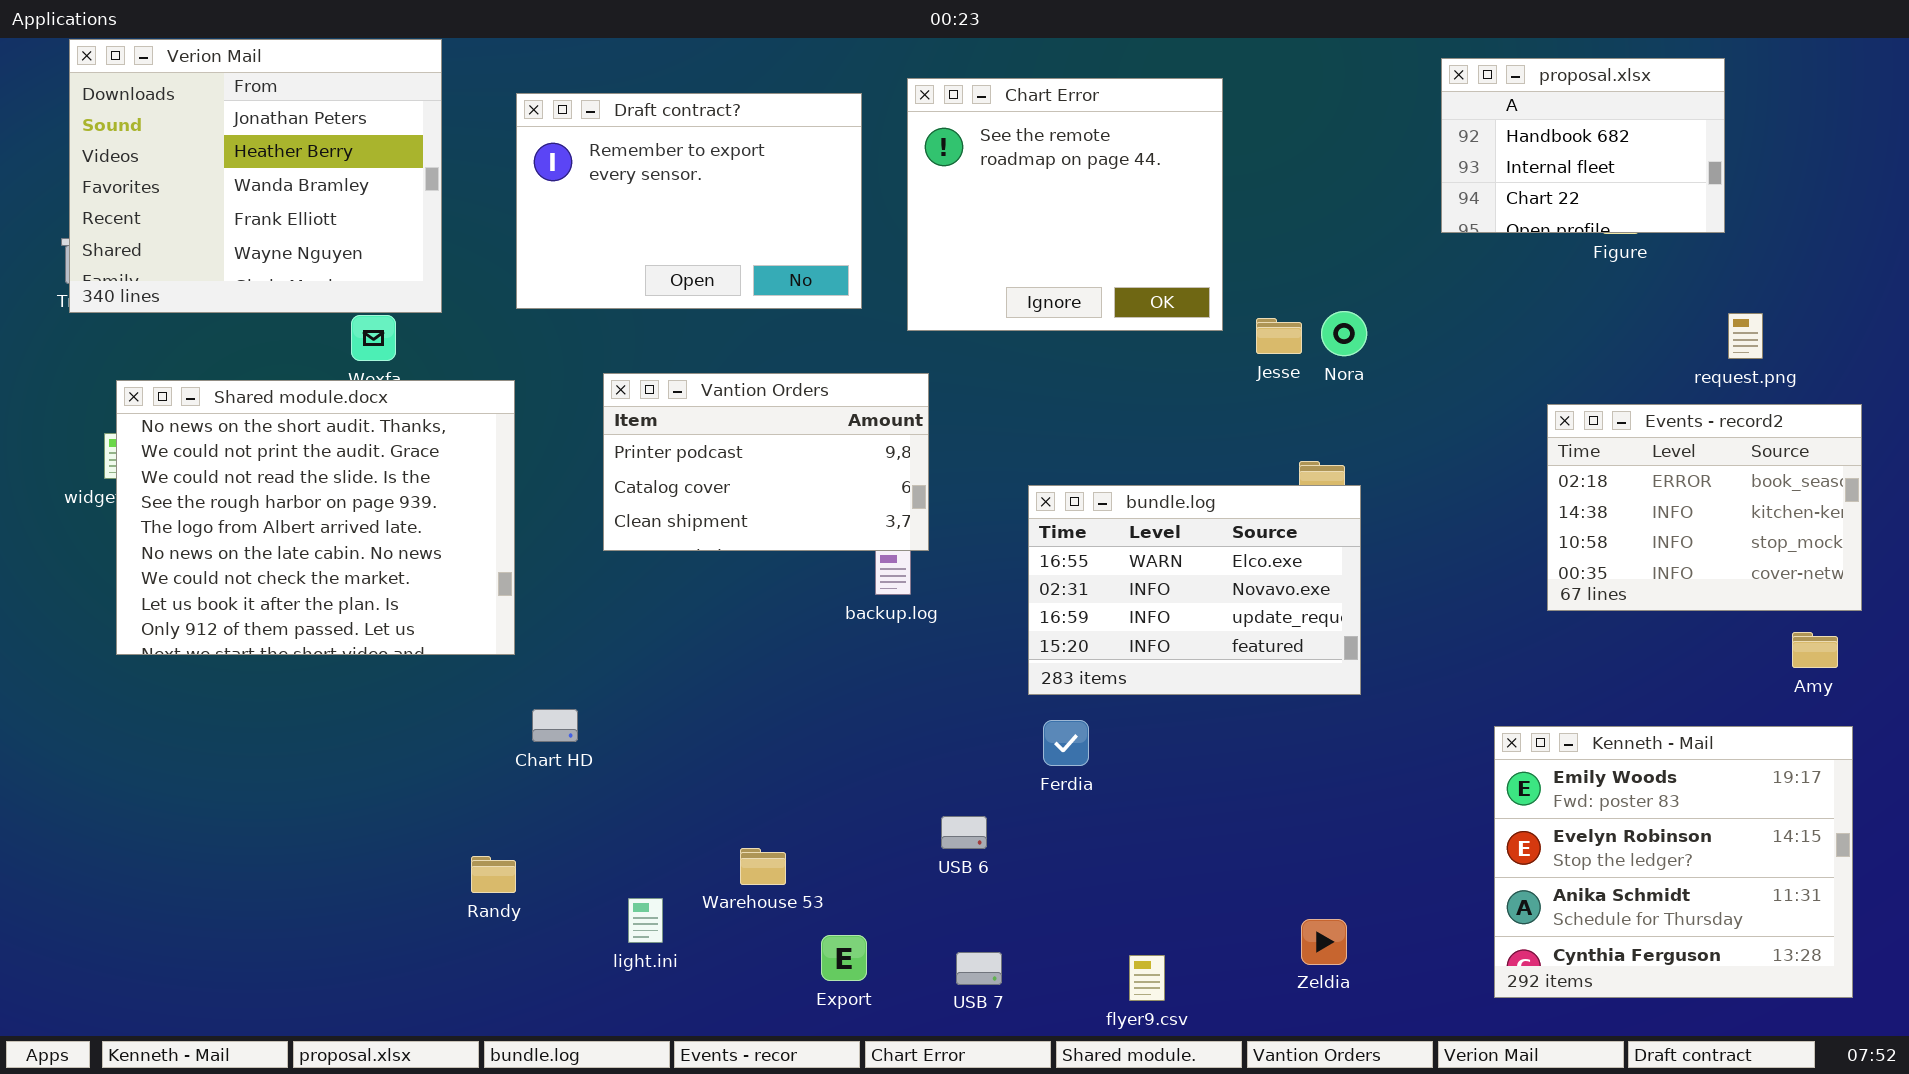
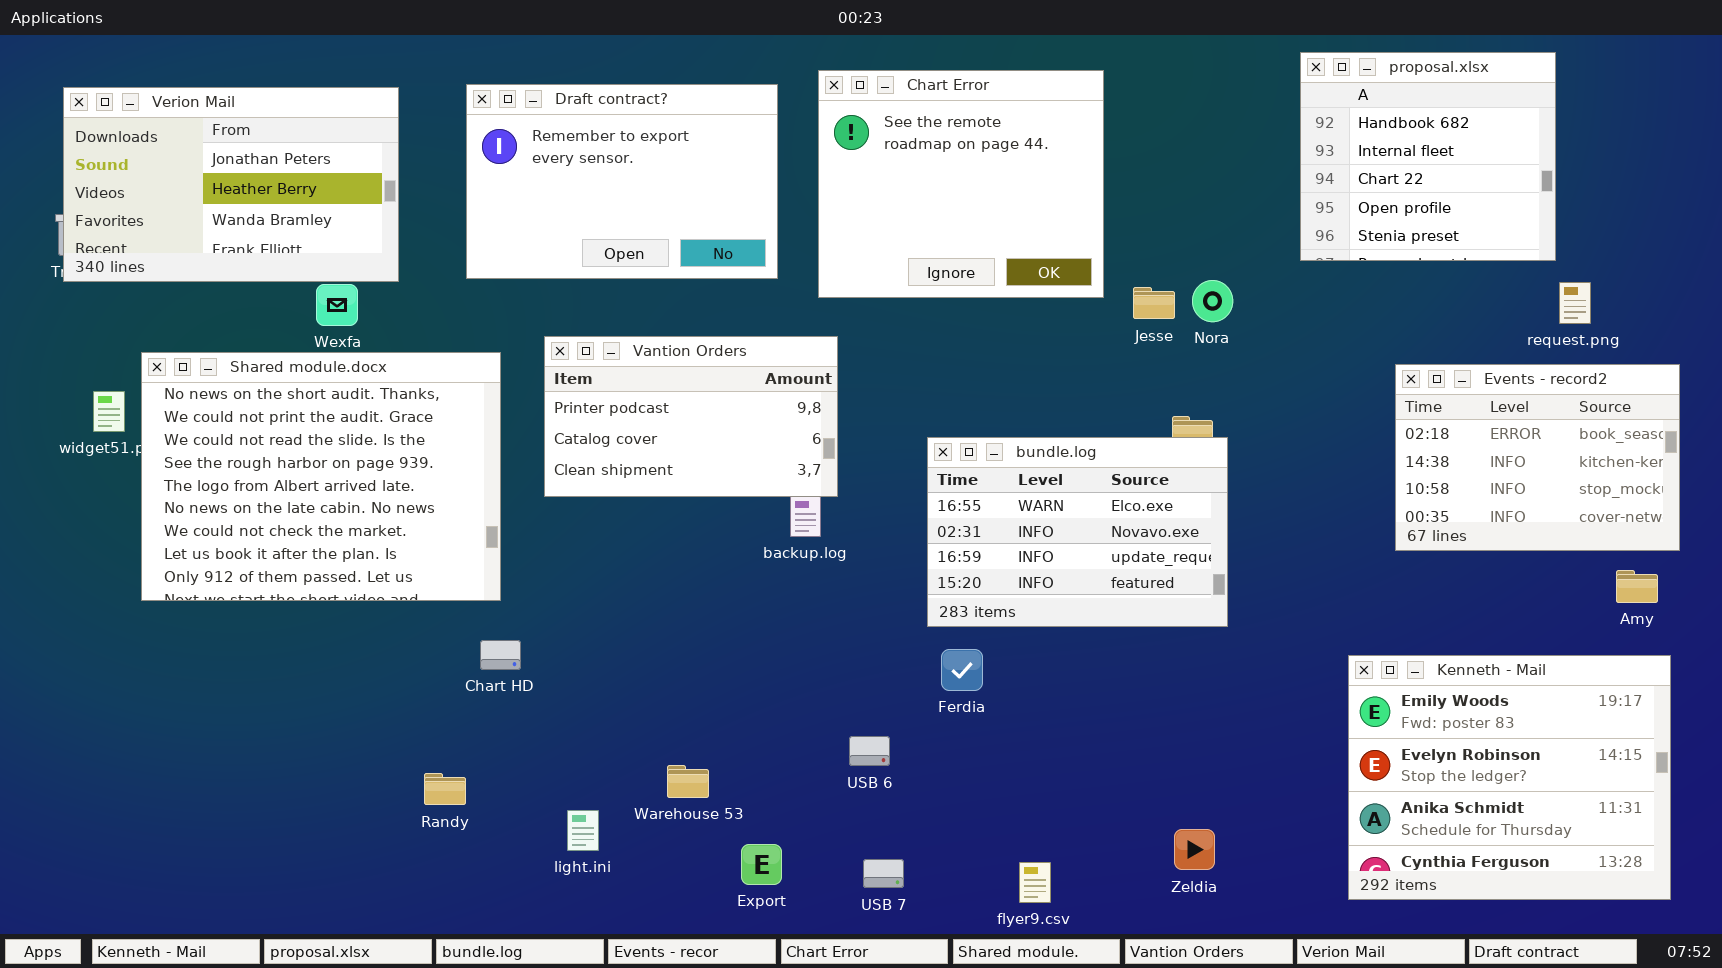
Verion Mail: [69,39,442,313] -> [63,87,399,282], resized
proposal.xlsx: [1441,58,1725,233] -> [1300,52,1556,261], resized
Shared module.docx: [116,380,515,655] -> [141,352,501,601], moved

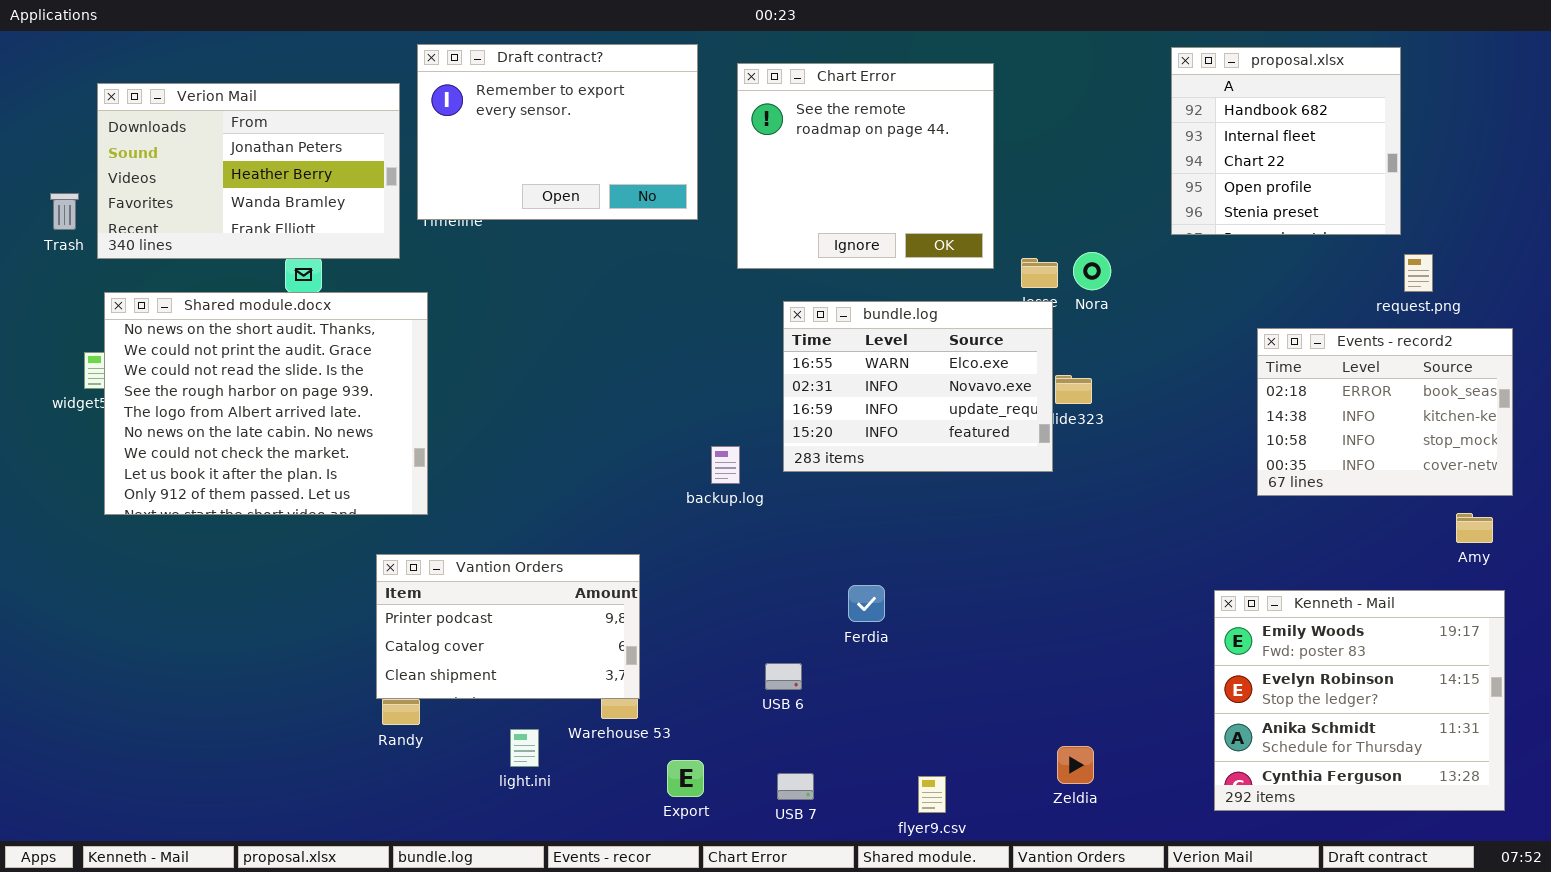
Draft contract?: [466,84,778,279] -> [417,44,698,220], moved
Verion Mail: [63,87,399,282] -> [97,83,400,259], moved
Vantion Orders: [544,336,838,497] -> [376,554,640,699], moved
Shared module.docx: [141,352,501,601] -> [104,292,428,515], moved
bundle.log: [927,437,1228,627] -> [783,301,1053,472], moved

